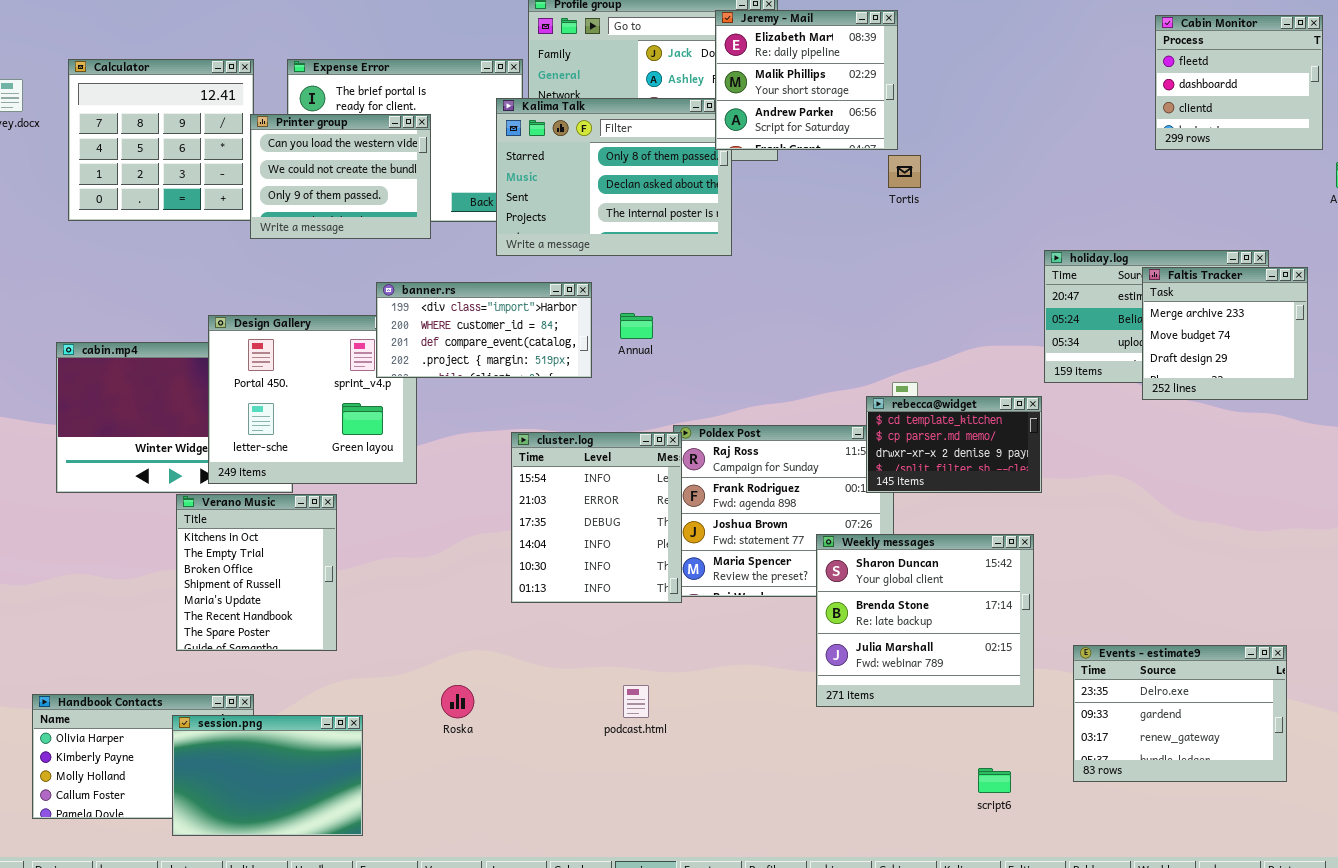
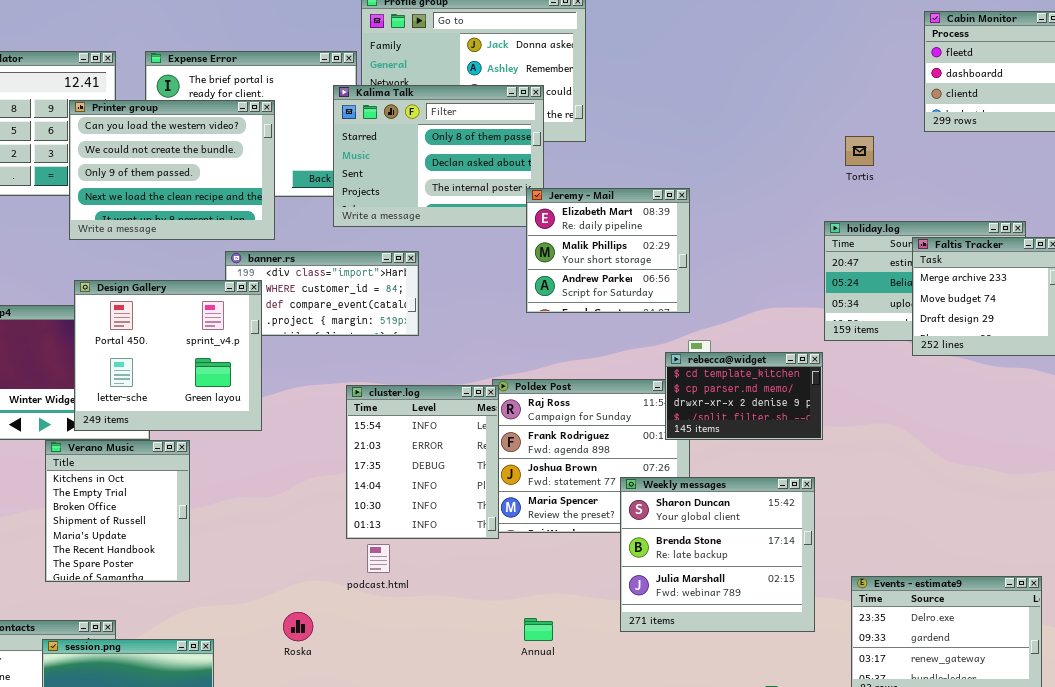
Jeremy - Mail: [715,10,898,150] -> [526,188,690,313], moved
Printer group: [250,114,431,239] -> [69,100,275,240], resized
Tortis: [888,155,921,188] -> [845,136,874,166], moved
Annual: [620,313,653,339] -> [524,618,553,641], moved
Design Gallery: [208,315,417,484] -> [74,280,262,431], raised
podcast.html: [623,685,649,718] -> [367,544,390,573], moved

